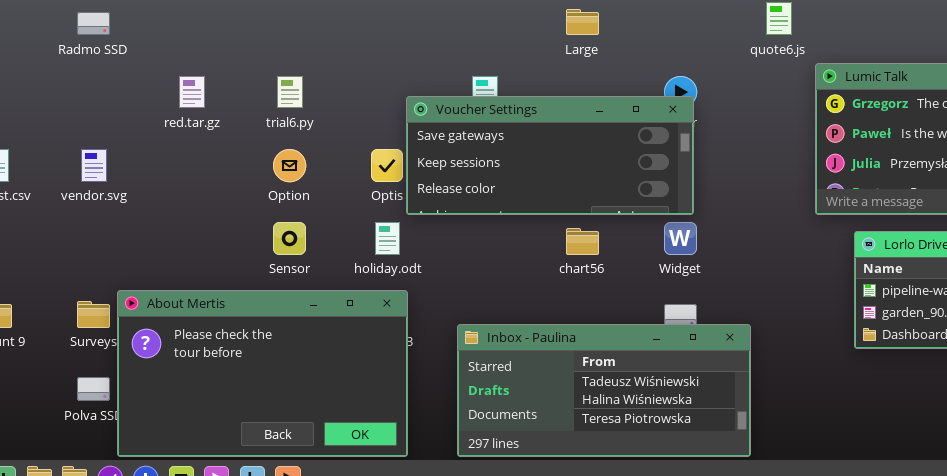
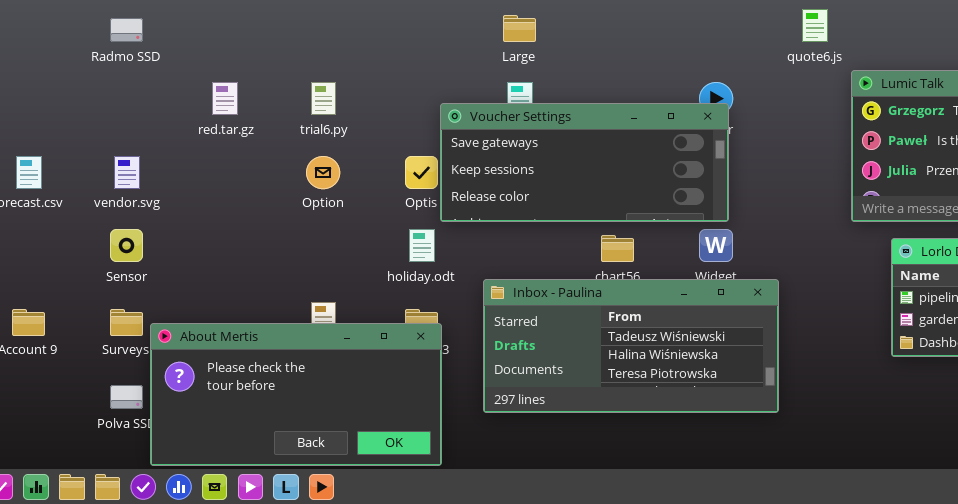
Large: [566,9,599,35] -> [503,15,536,42], moved
Sensor: [273,222,306,255] -> [110,229,143,262], moved
About Mertis: [117,290,408,457] -> [150,323,442,466], resized
Inbox - Paulina: [457,324,751,457] -> [483,279,779,413], moved

